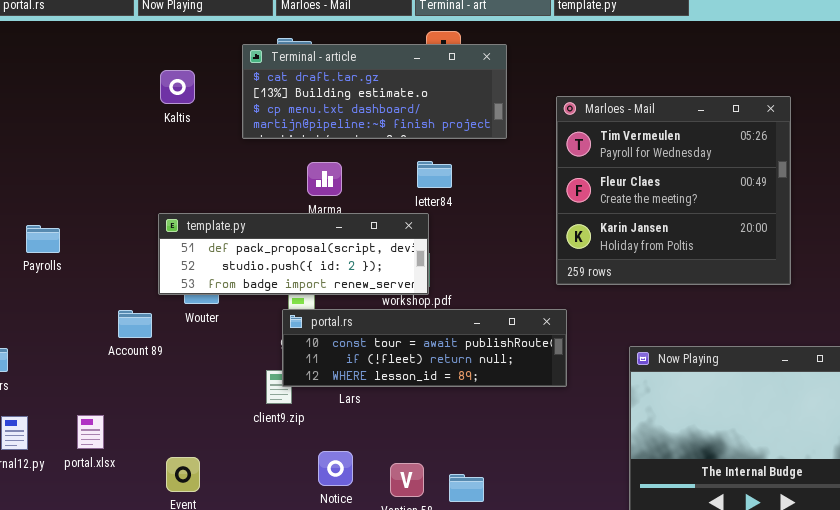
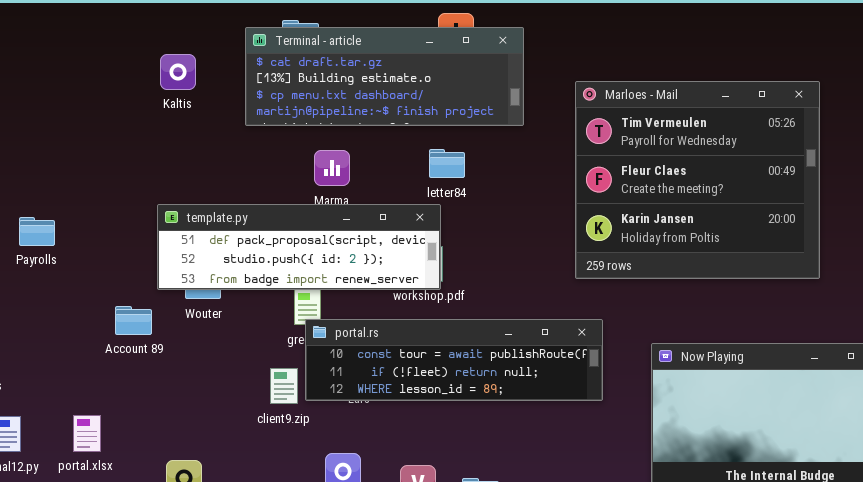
portal.rs: [282,309,567,387] -> [305,319,603,401], moved

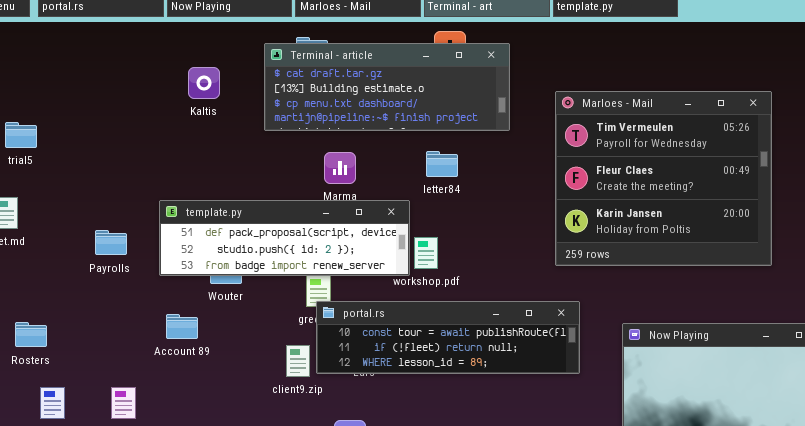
template.py: [157,204,441,290] -> [159,200,410,276], moved
Payrolls: [19,217,55,246] -> [95,230,127,255], moved
Account 89: [115,306,152,335] -> [166,314,198,339], moved

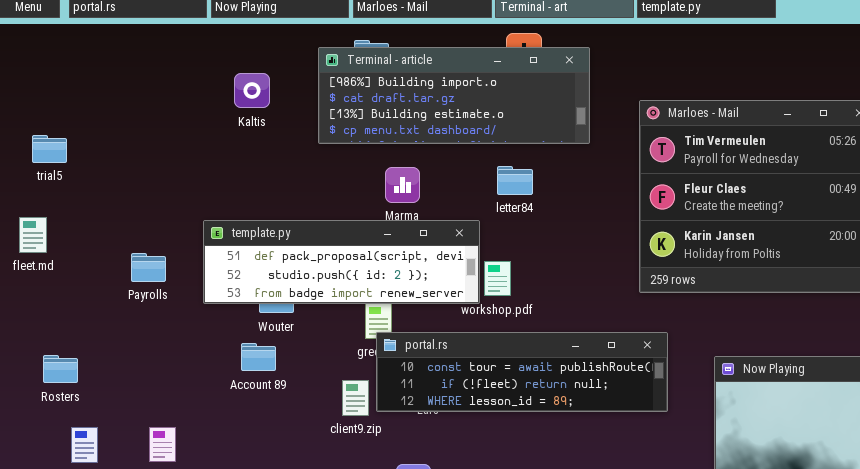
Terminal - article: [264,43,510,131] -> [318,47,590,144], scrolled up 1 row
Account 89: [166,314,198,339] -> [241,343,276,371], moved

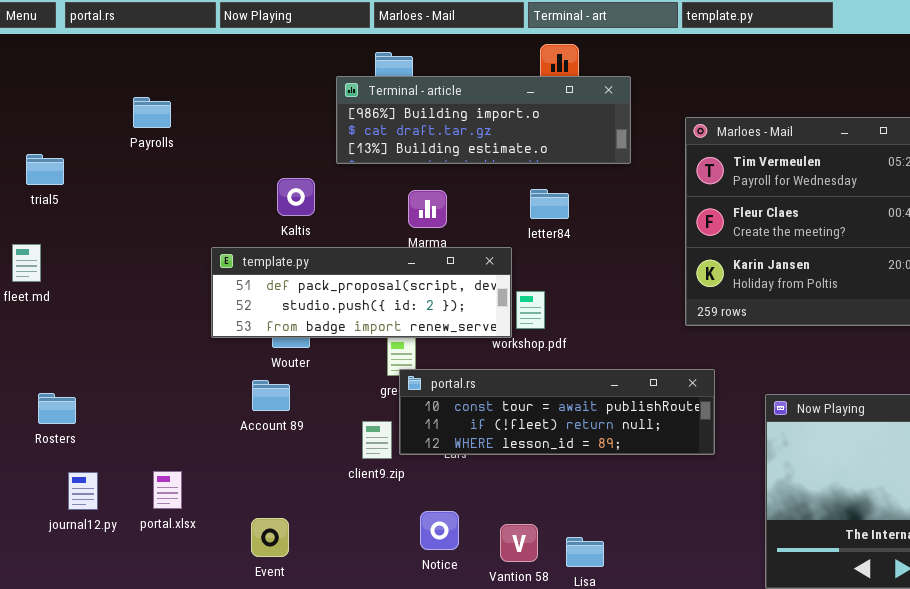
Terminal - article: [318,47,590,144] -> [336,76,631,164], resized
Kaltis: [234,73,270,108] -> [277,178,315,216], moved
Payrolls: [131,253,166,282] -> [133,97,171,128], moved

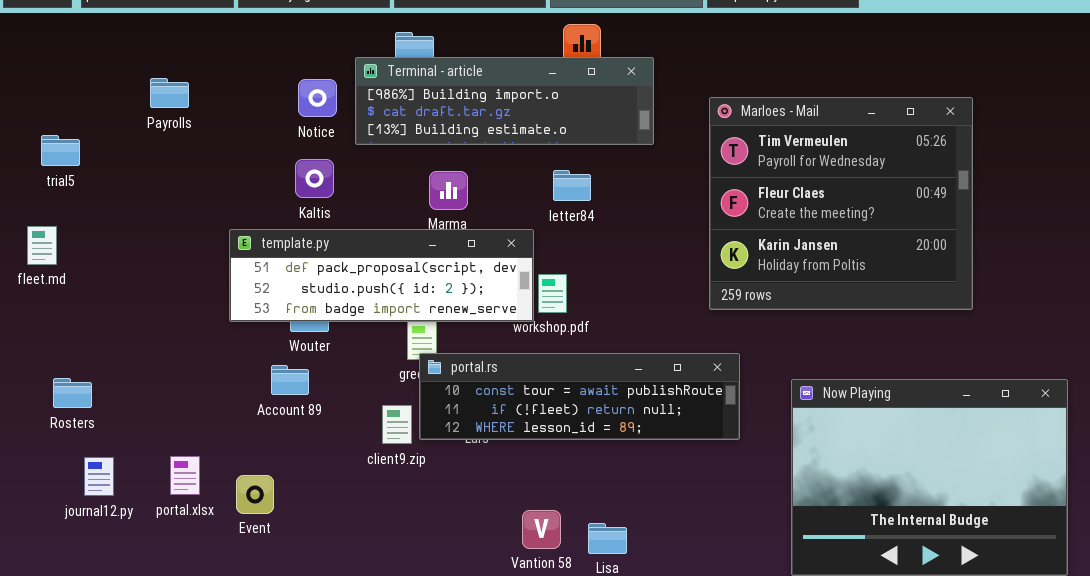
Notice: [420,511,459,550] -> [298,79,337,117], moved
Event: [251,518,289,557] -> [236,475,274,514], moved

